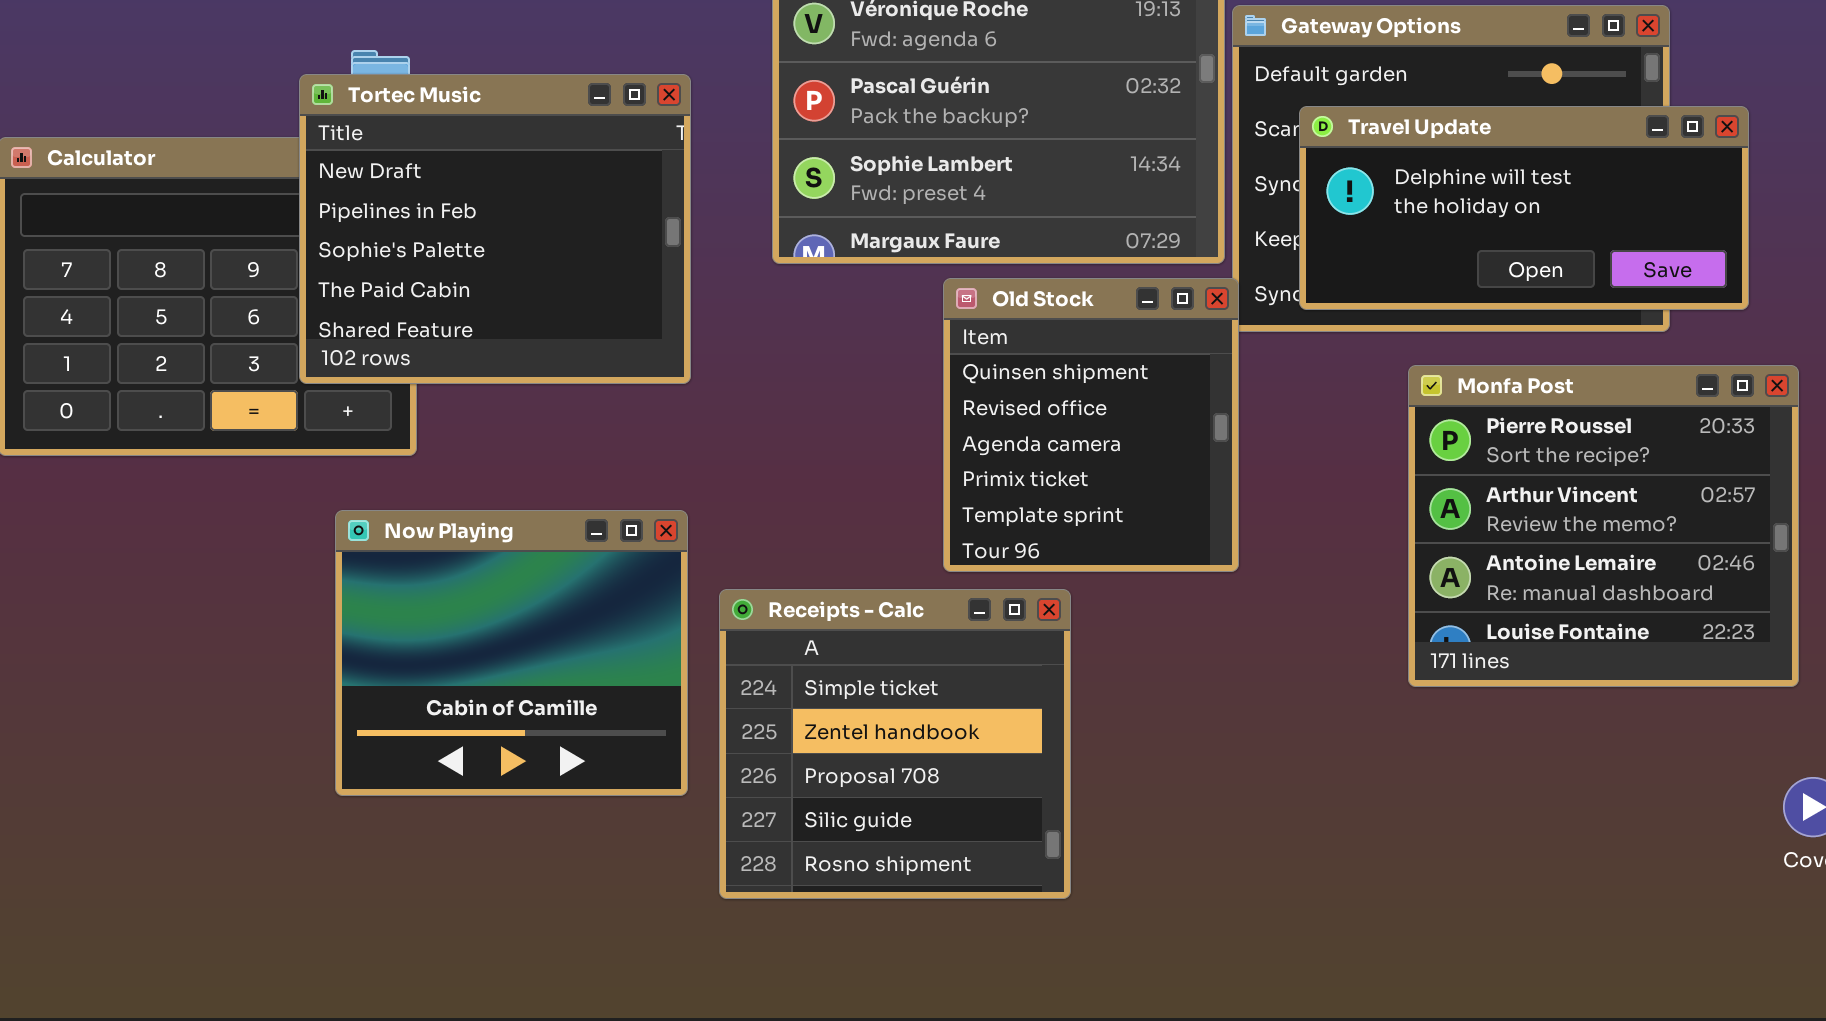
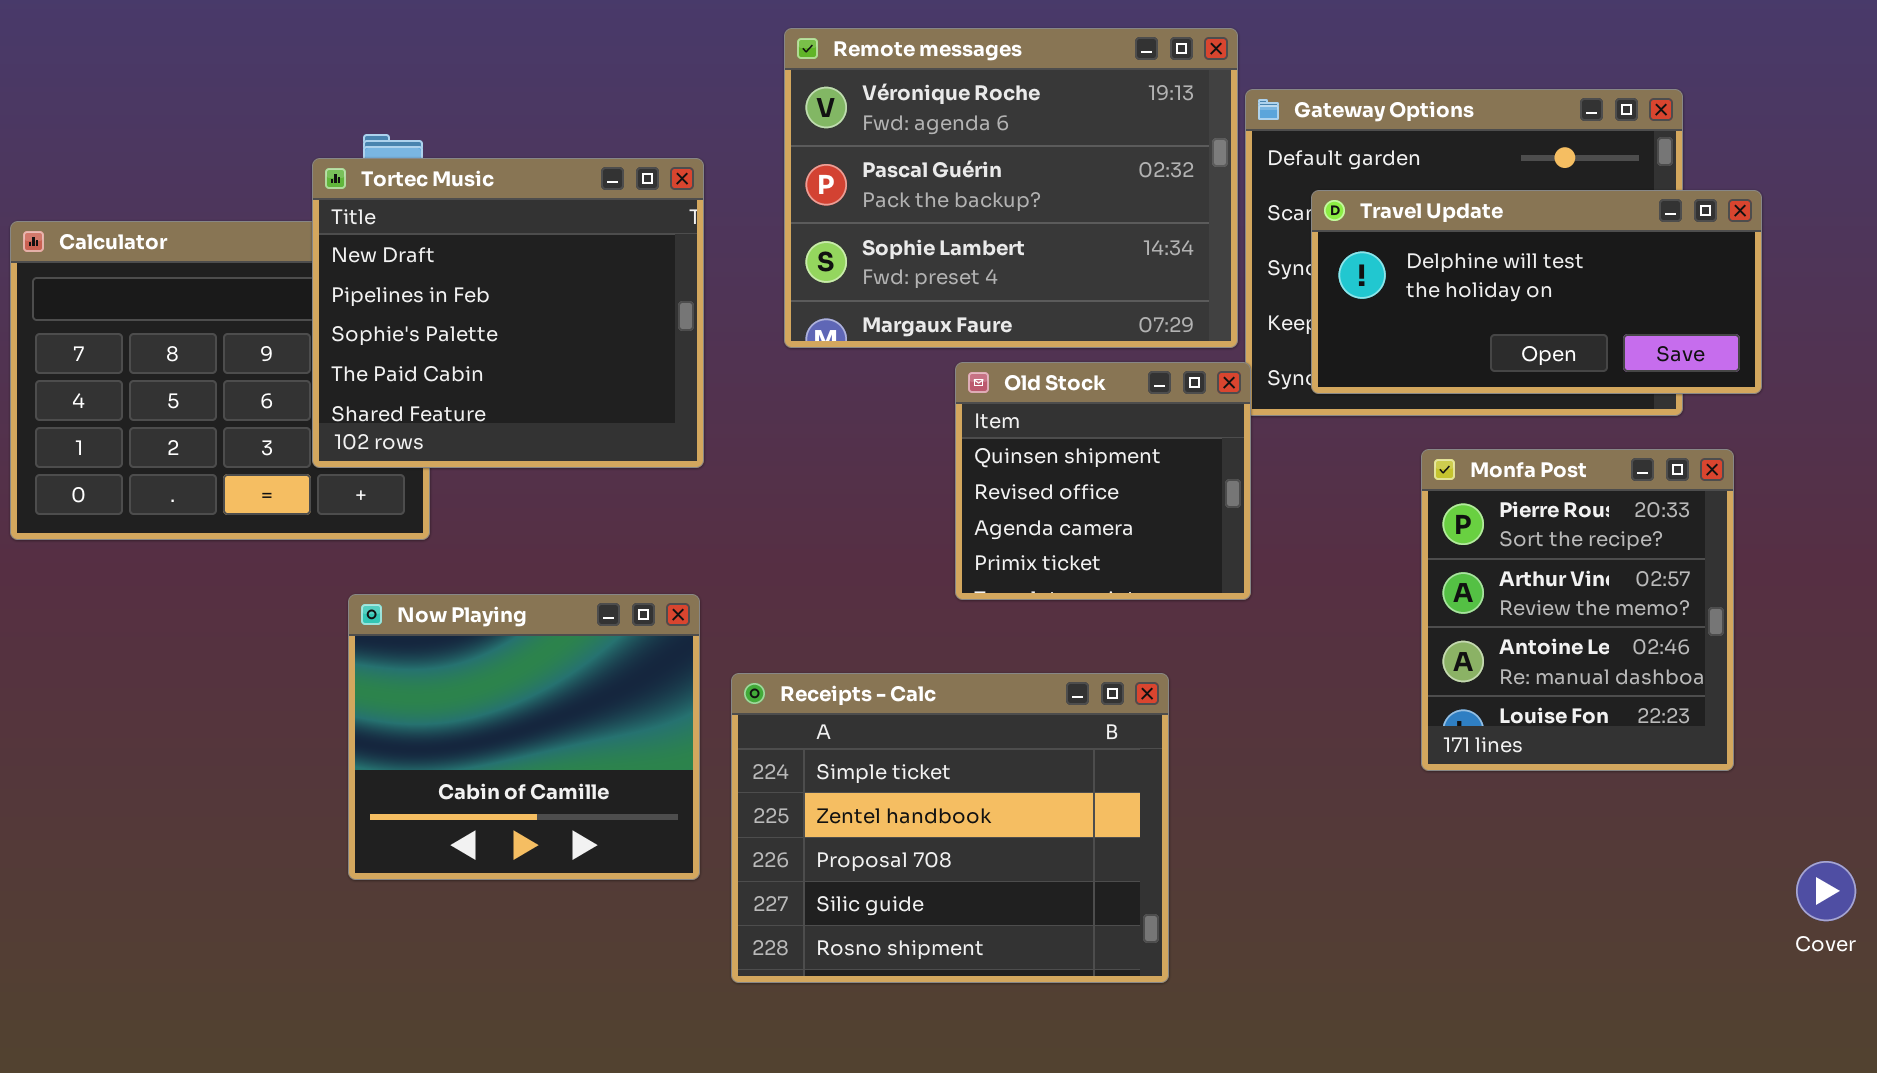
Old Stock: [943,278,1239,572] -> [955,362,1251,600], resized
Monfa Post: [1408,365,1799,687] -> [1421,449,1734,771], resized
Receipts - Calc: [719,589,1071,899] -> [731,673,1169,983], resized

